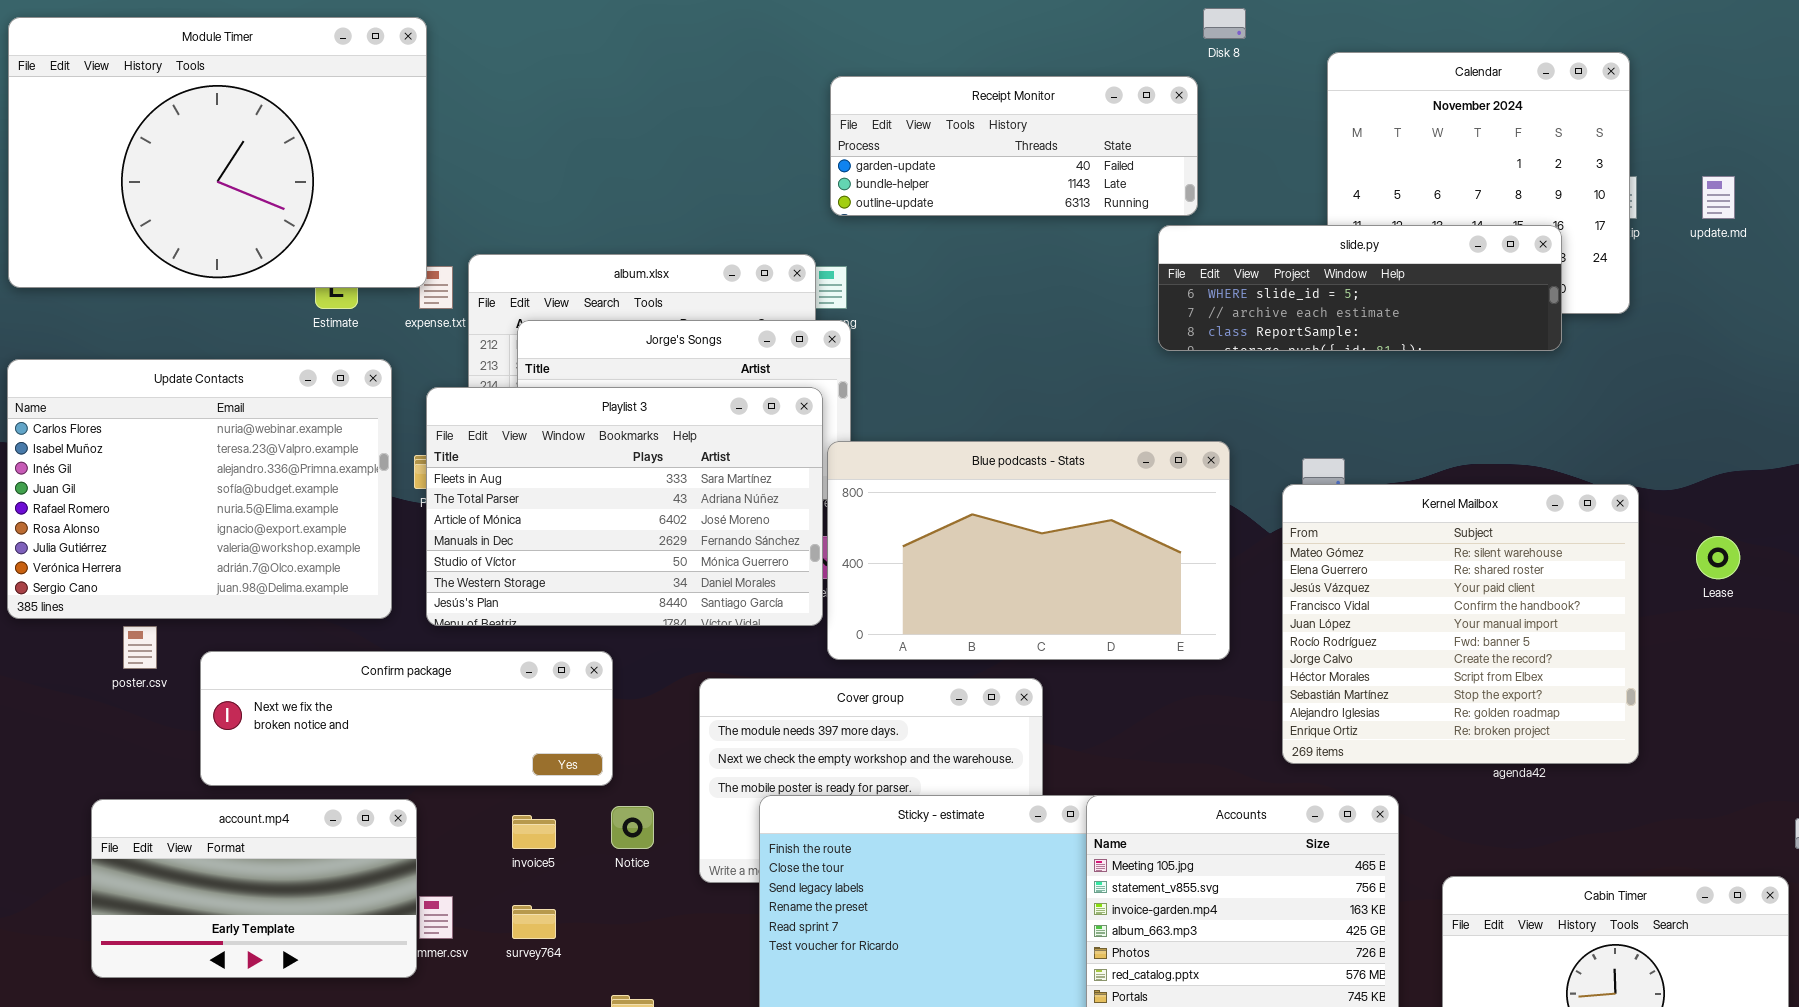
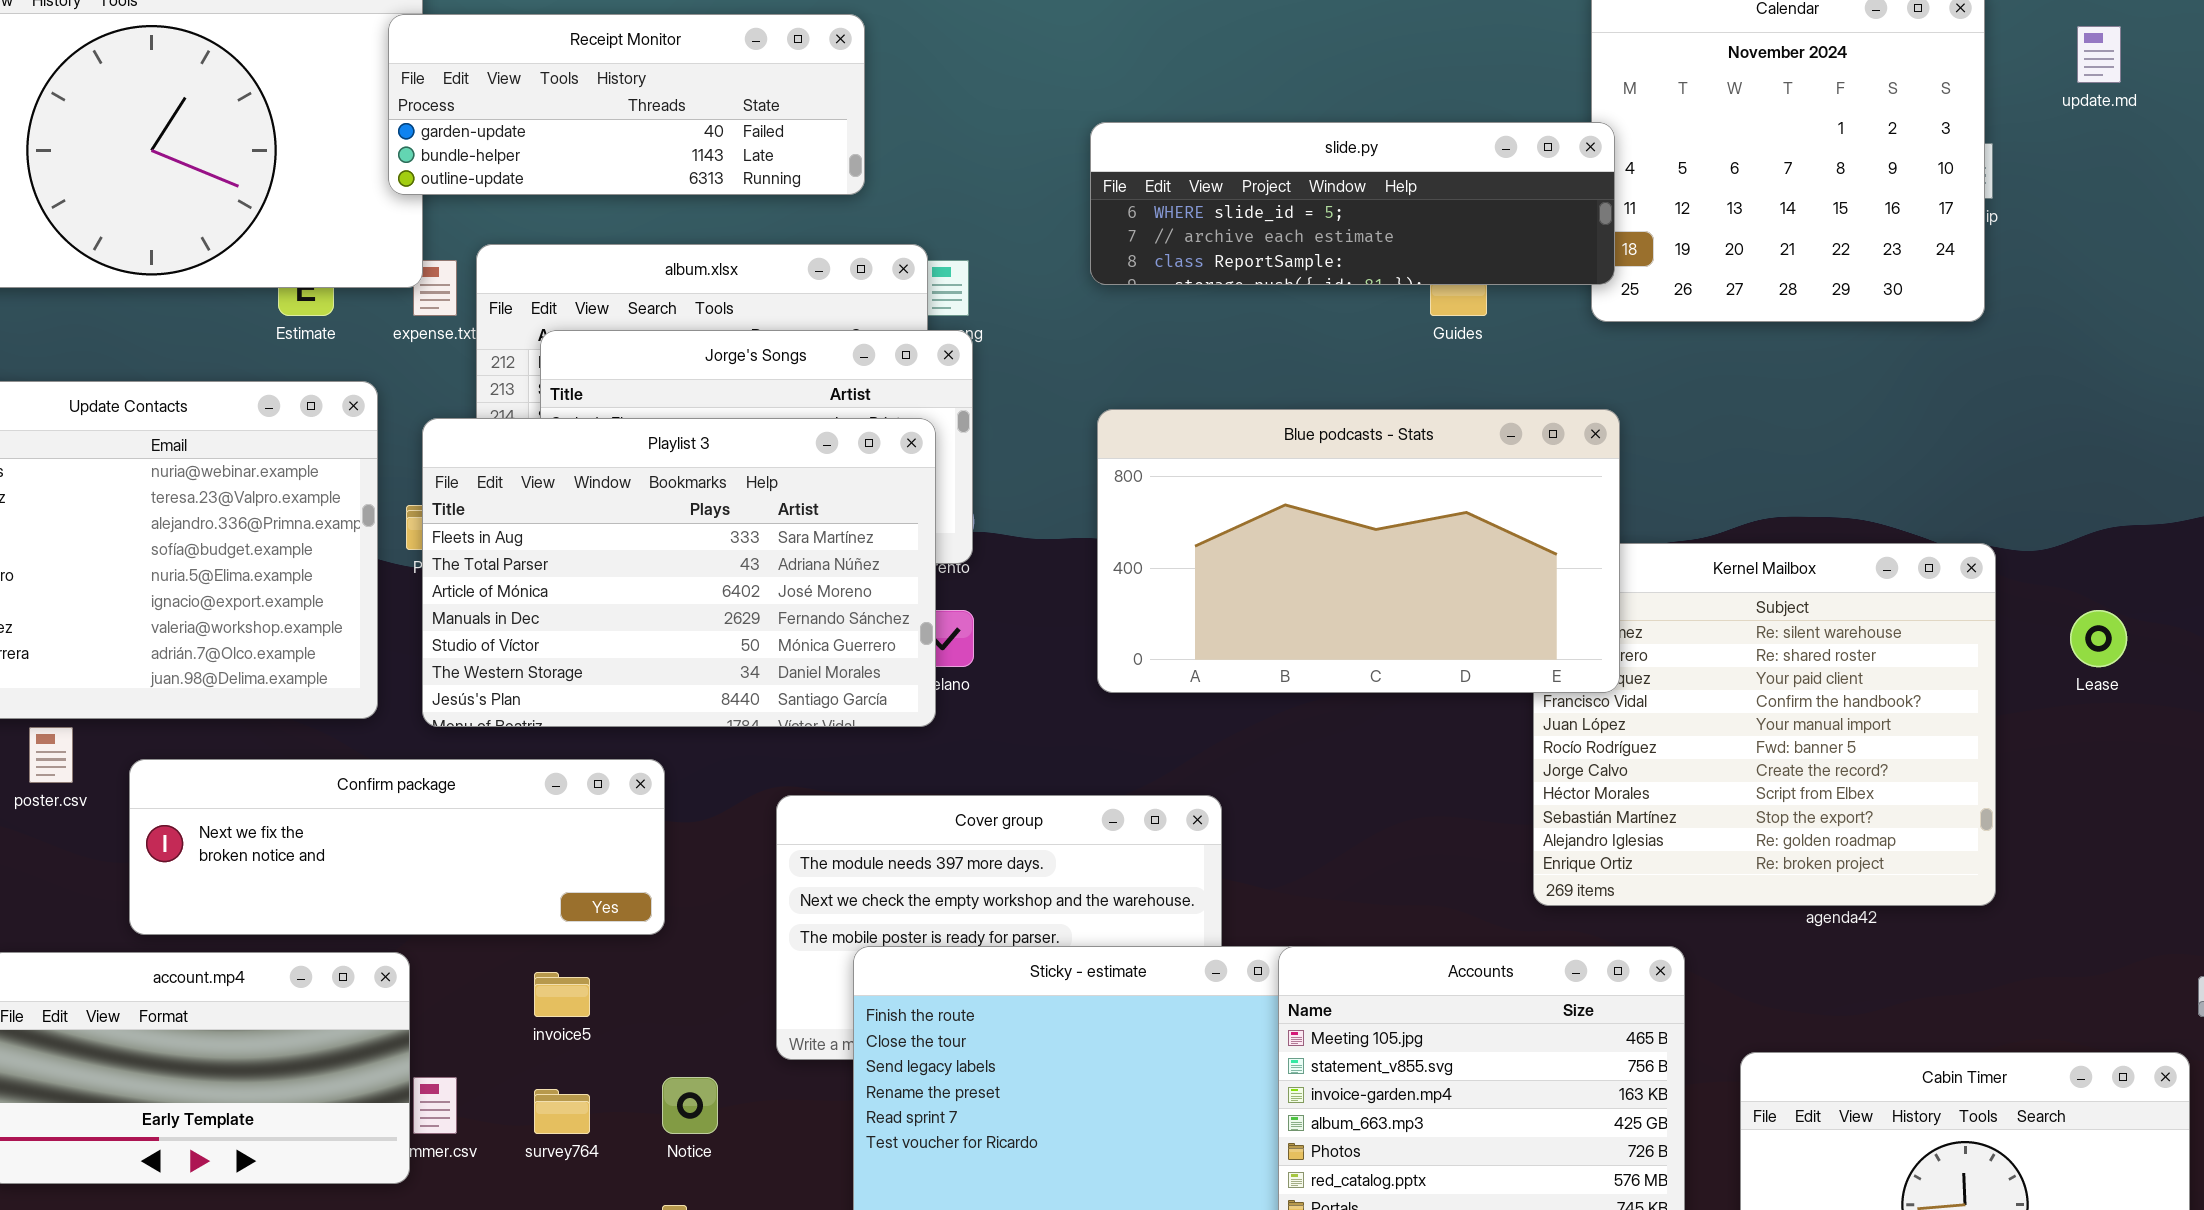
Receipt Monitor: [830,76,1198,216] -> [388,14,865,195], moved
update.md: [1702,176,1735,219] -> [2077,26,2121,83], moved
slide.py: [1158,225,1562,351] -> [1090,122,1615,285], moved
Blue podcasts - Stats: [827,441,1230,660] -> [1097,409,1620,693], moved
Notice: [611,806,654,849] -> [662,1077,718,1134], moved

